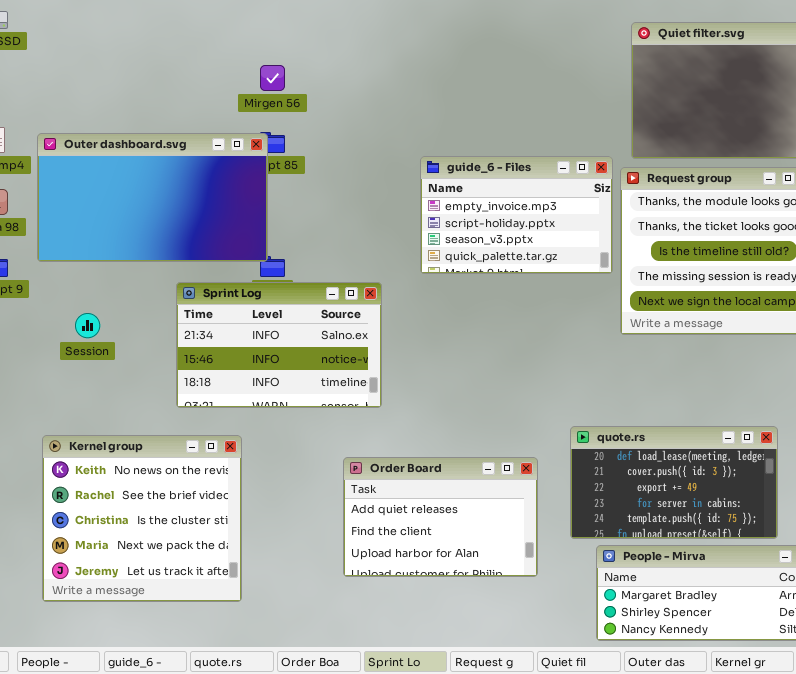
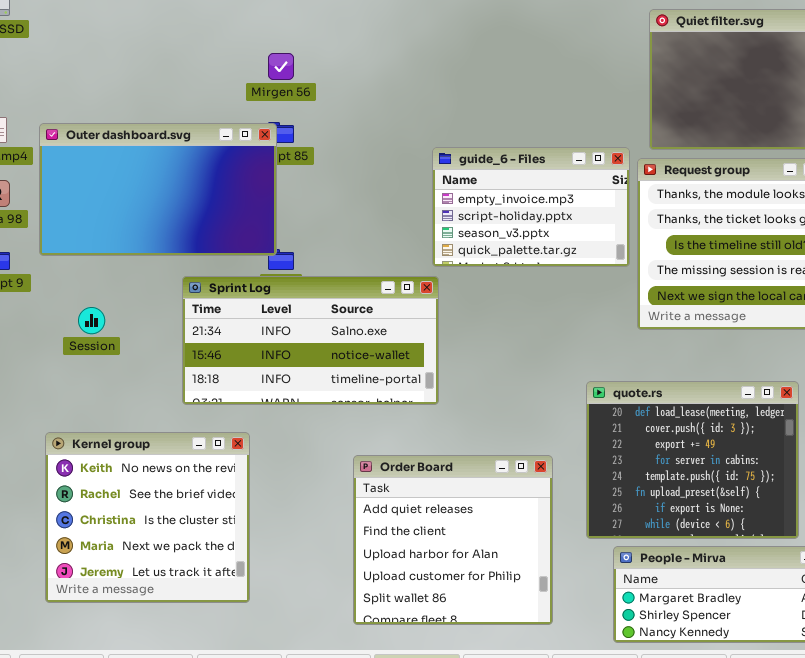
Sprint Log: [176,282,382,408] -> [182,276,439,405], resized
quote.rs: [570,426,778,539] -> [586,381,799,539], resized
Order Board: [343,457,538,577] -> [353,455,553,625], resized

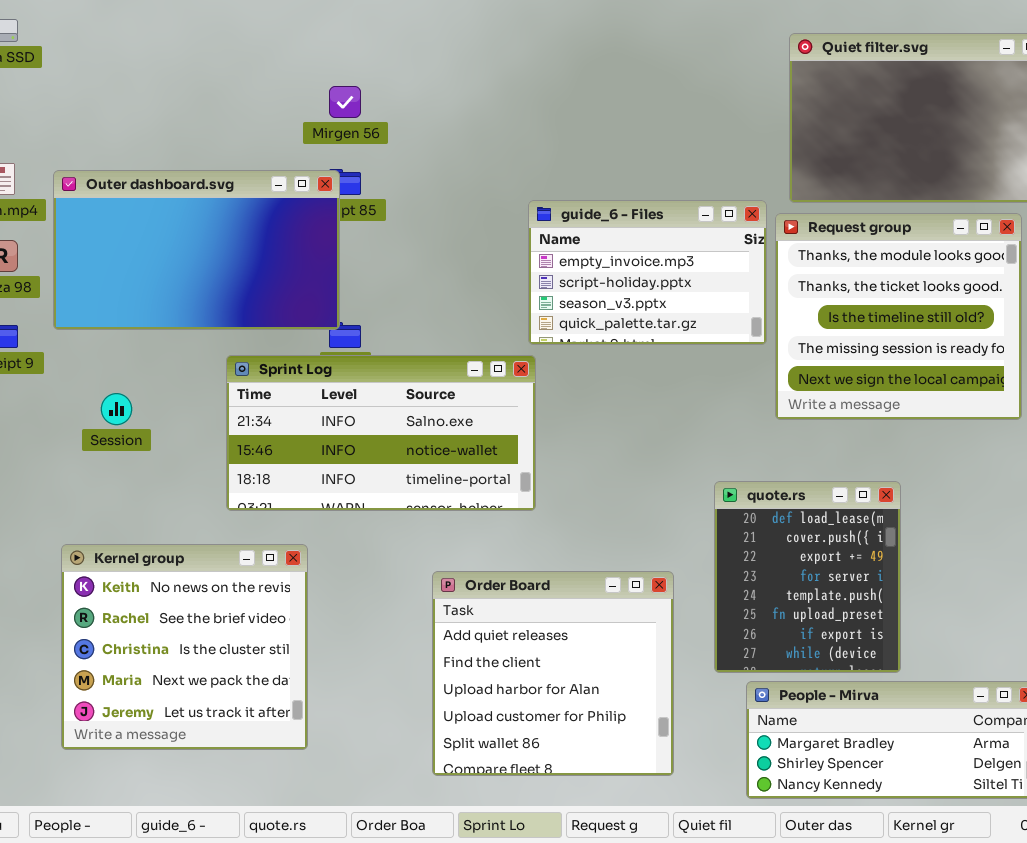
quote.rs: [586,381,799,539] -> [714,481,901,673], resized

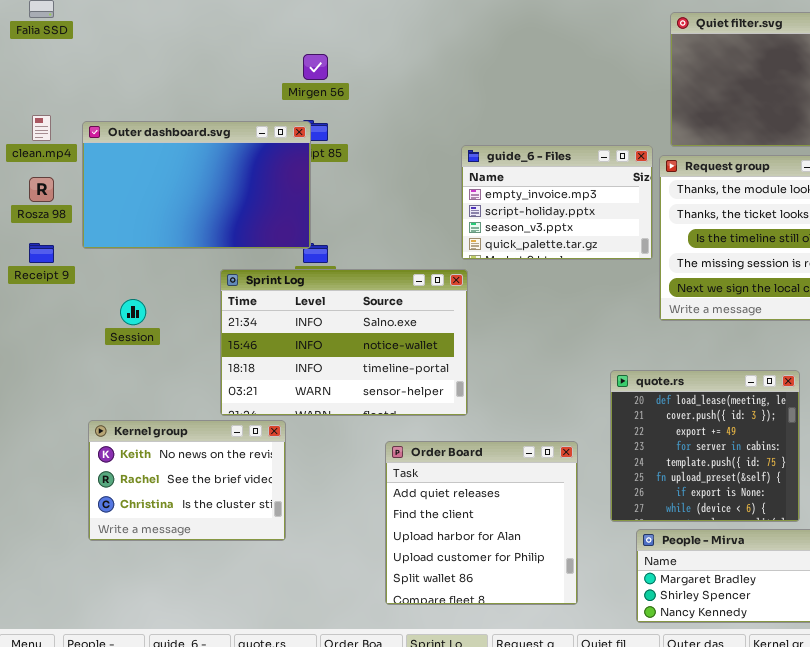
Sprint Log: [226,355,536,511] -> [220,269,468,416], resized
quote.rs: [714,481,901,673] -> [610,370,800,522], resized
Kernel group: [61,544,308,750] -> [88,420,286,541], resized

